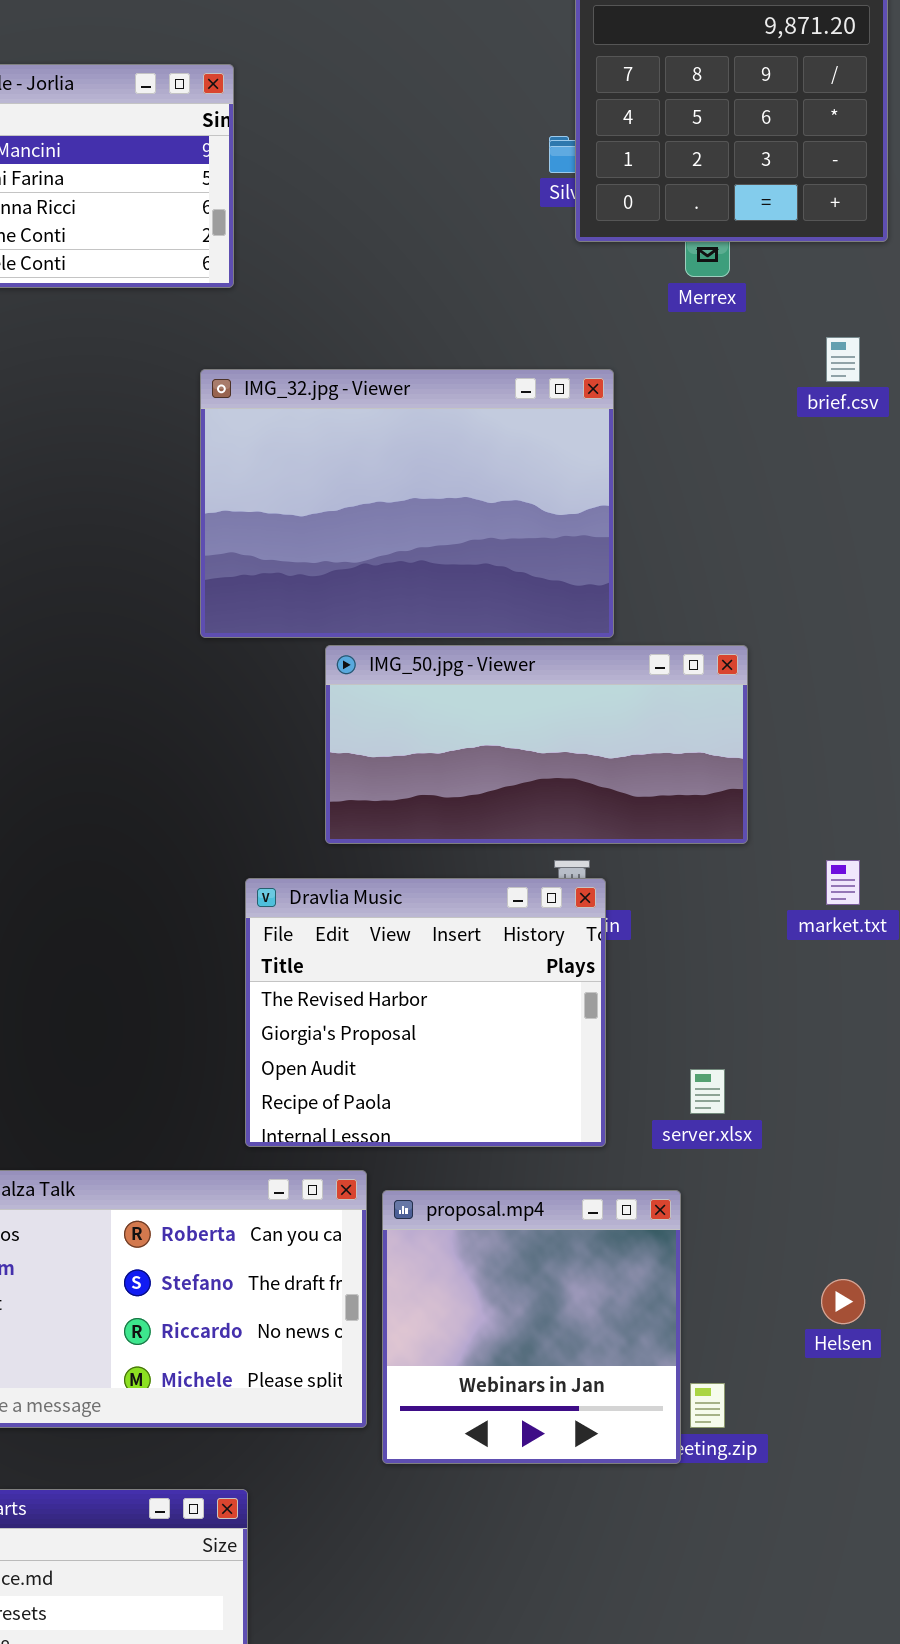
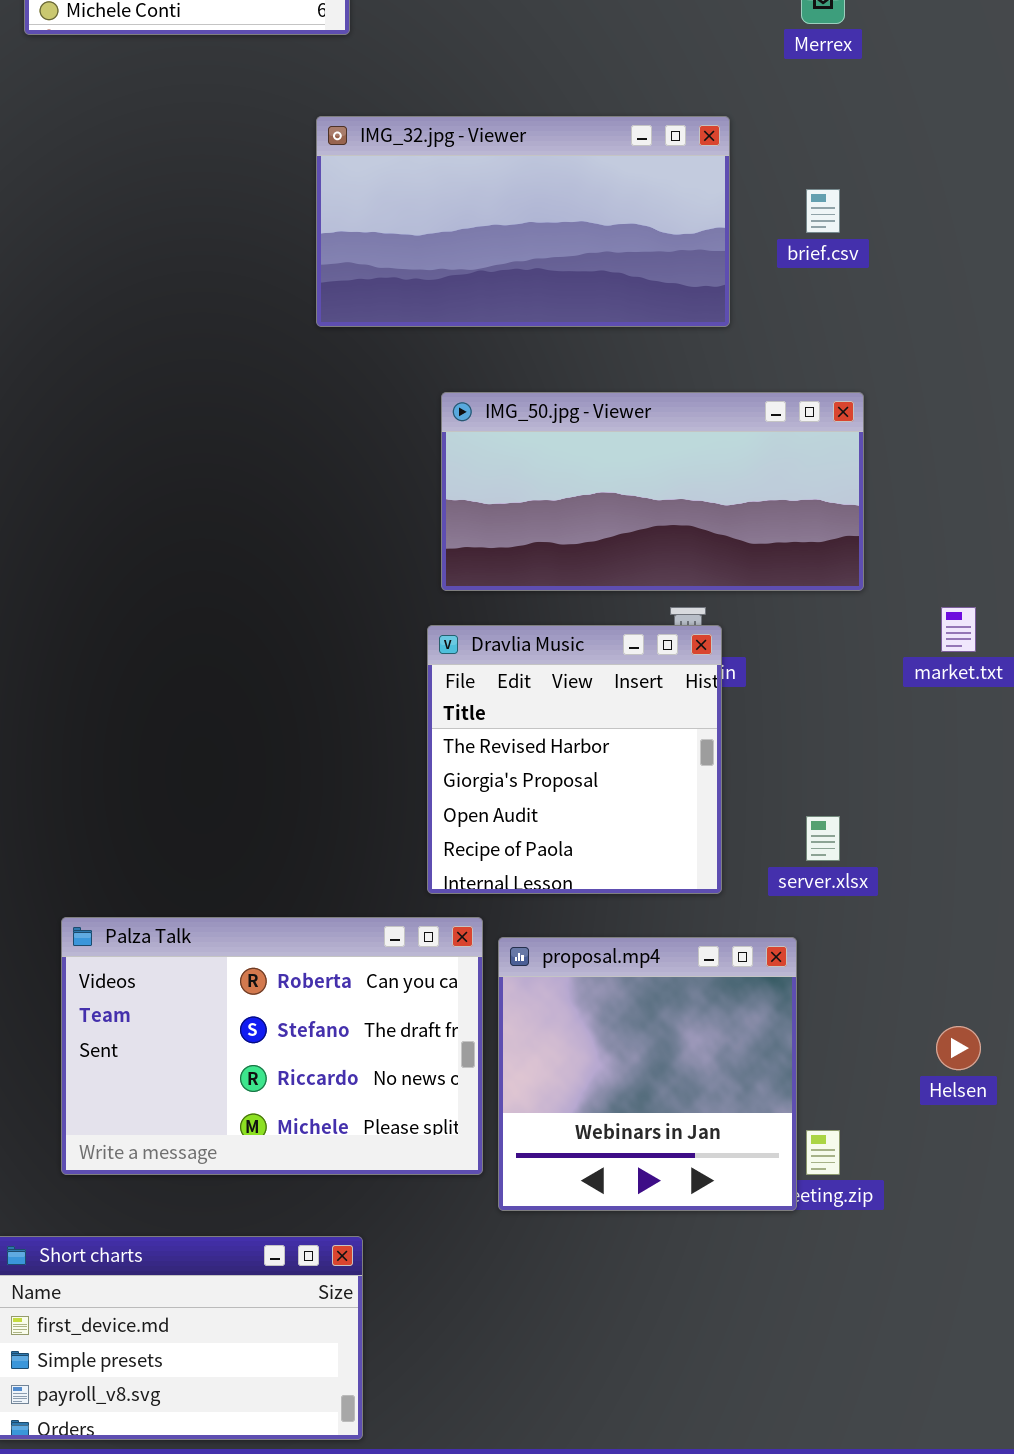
brief.csv: [826,337,860,382] -> [806,189,840,233], moved
IMG_32.jpg - Viewer: [200,369,614,638] -> [316,116,730,327], resized
Dravlia Music: [245,878,606,1147] -> [427,625,722,894], resized

